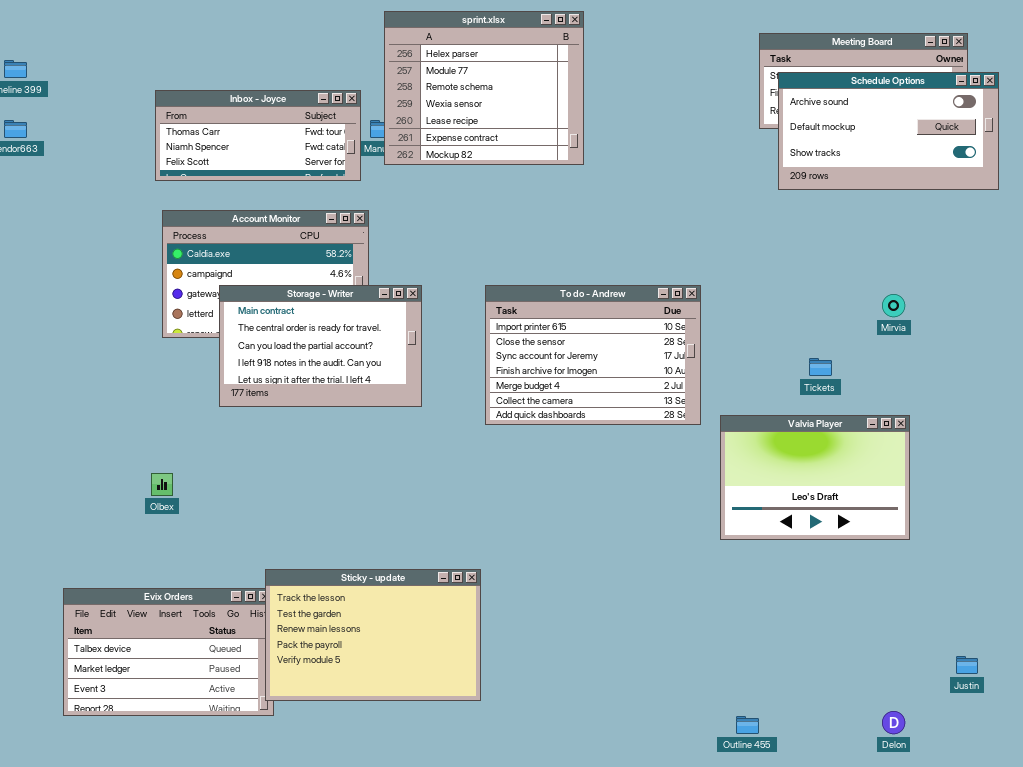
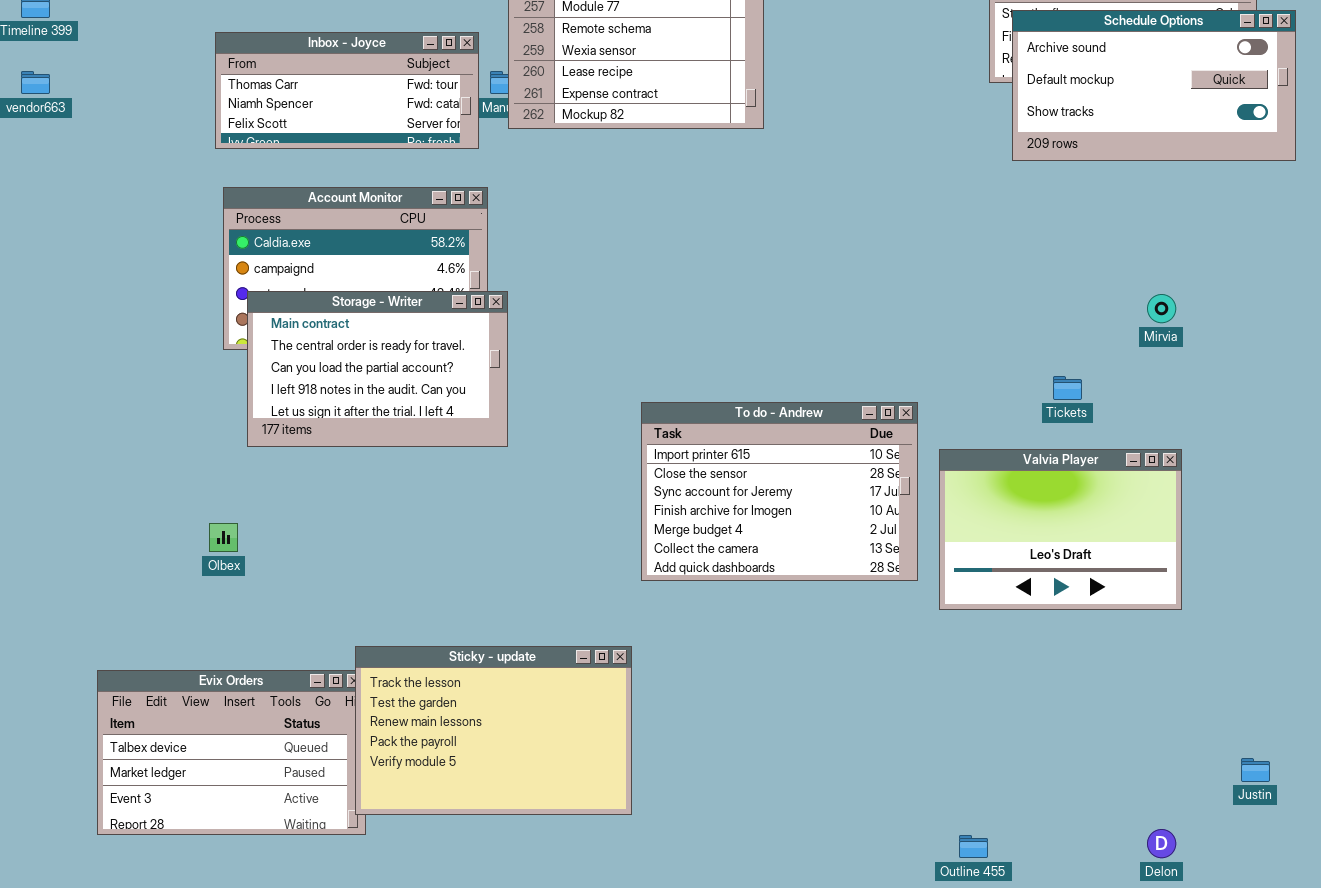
Storage - Writer: [219,285,422,407] -> [247,291,508,447], moved
To do - Andrew: [485,285,701,425] -> [641,402,918,581], moved

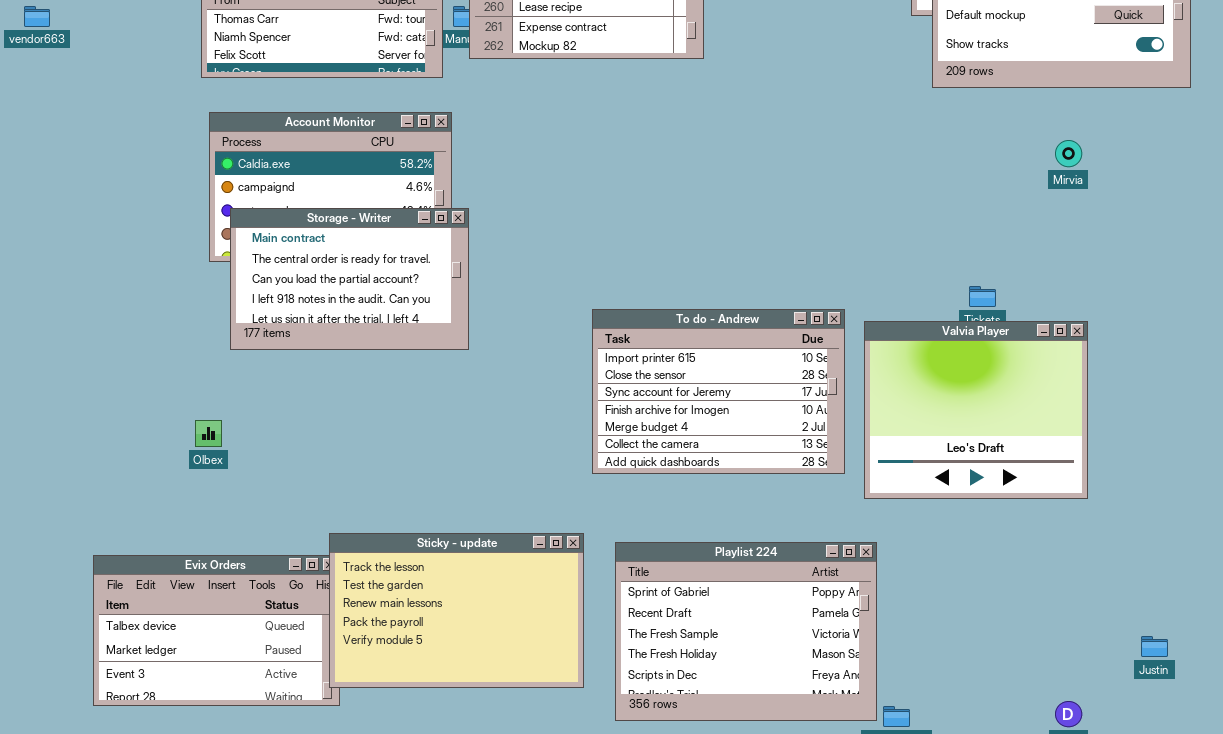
Mirvia: [1147,294,1176,323] -> [1055,140,1082,167], moved
Valvia Player: [939,449,1182,610] -> [864,321,1088,499], resized
Playlist 224: none -> [615,542,877,721], opened

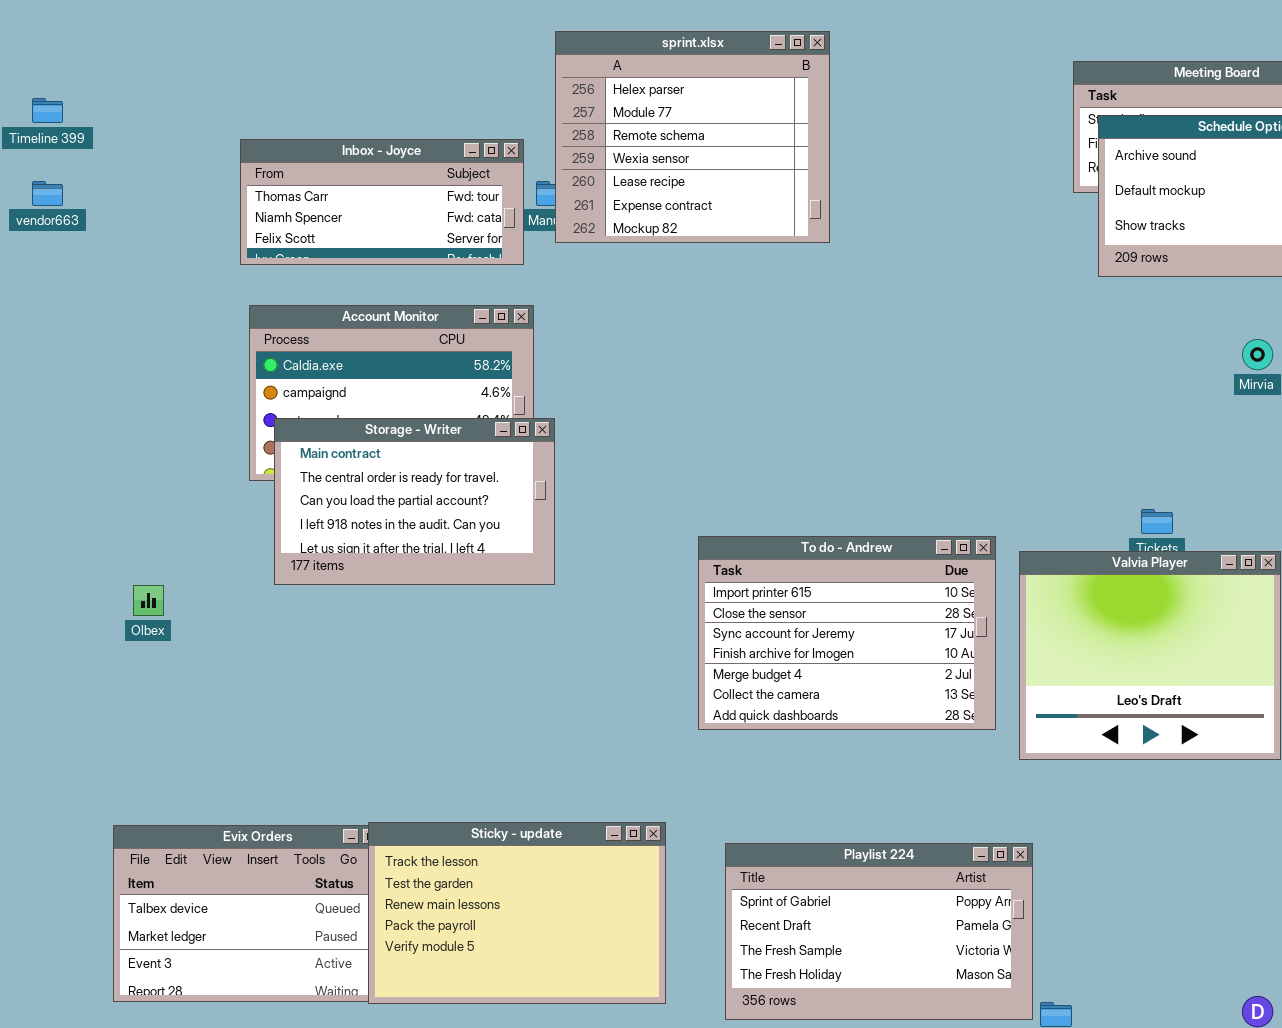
Olbex: [195,420,222,447] -> [133,585,164,616], moved
Sticky - update: [329,533,584,688] -> [368,822,666,1004], moved
Playlist 224: [615,542,877,721] -> [725,843,1033,1020], resized

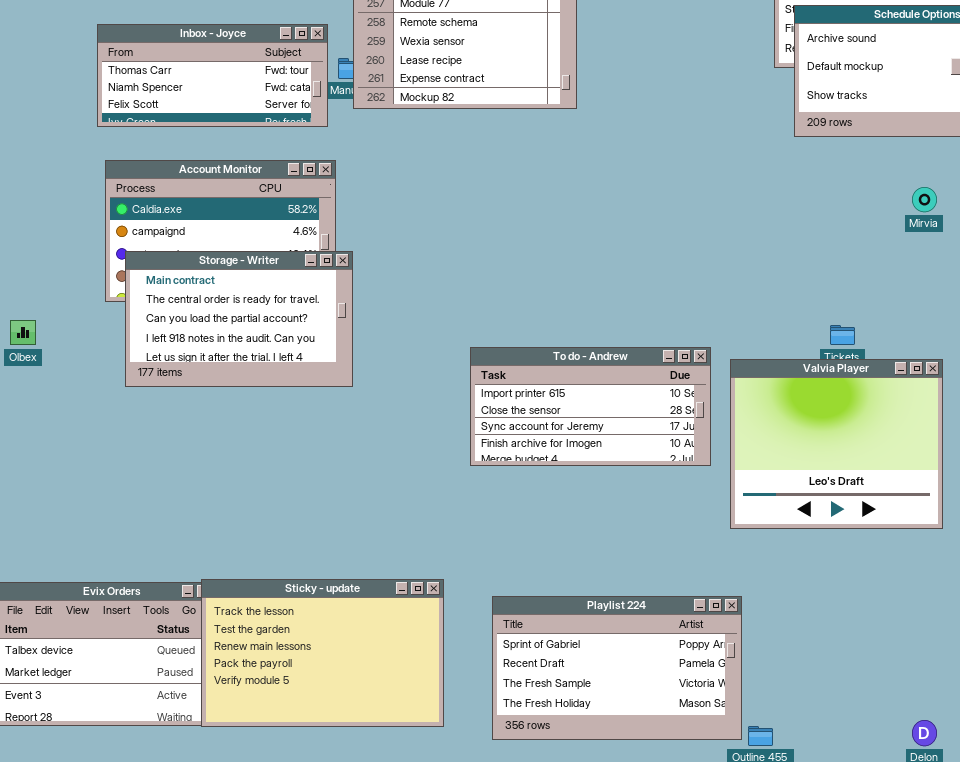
To do - Andrew: [698,536,996,730] -> [470,347,711,466], resized
Olbex: [133,585,164,616] -> [10,320,36,345], moved

